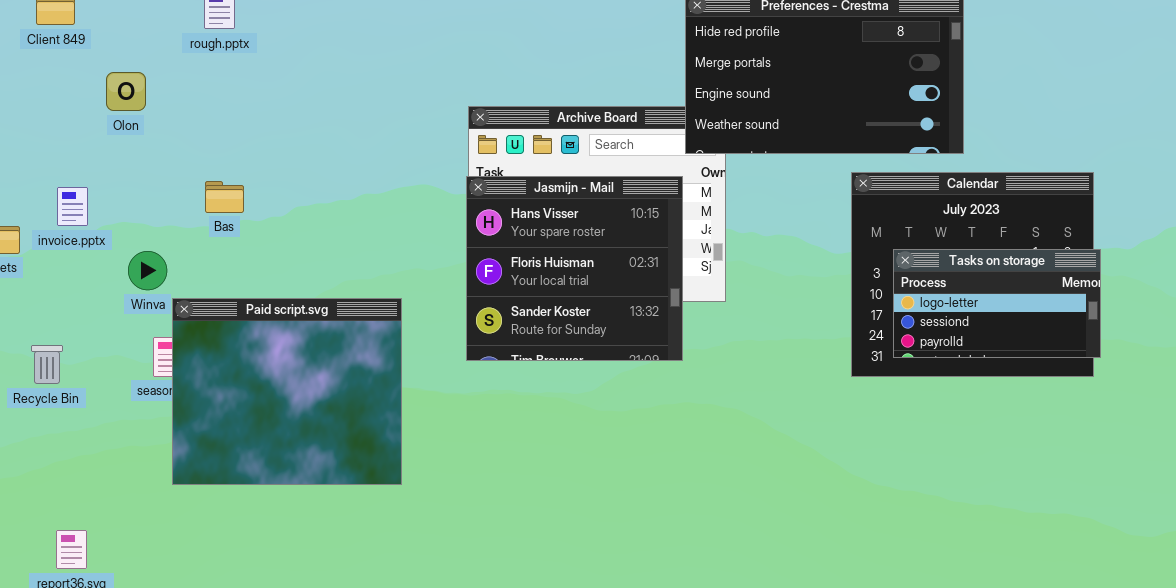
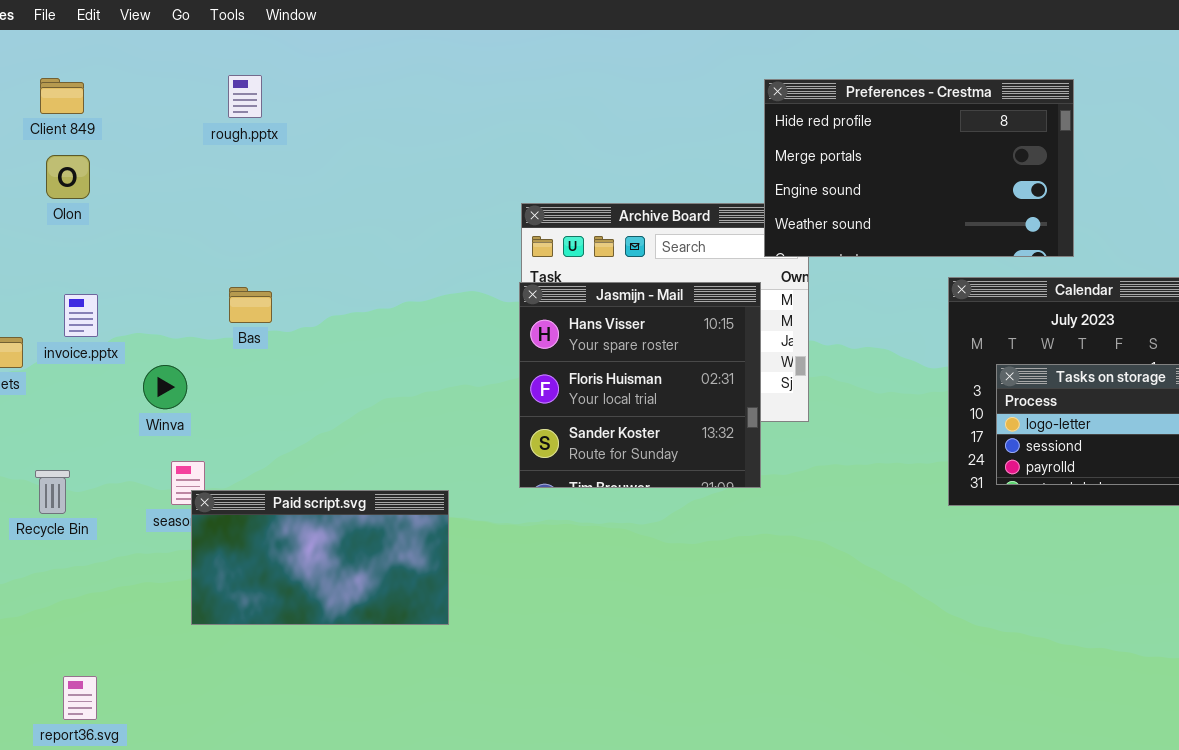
Olon: [106,72,146,111] -> [46,155,90,199], moved
Paid script.svg: [172,298,402,485] -> [191,490,449,625], resized

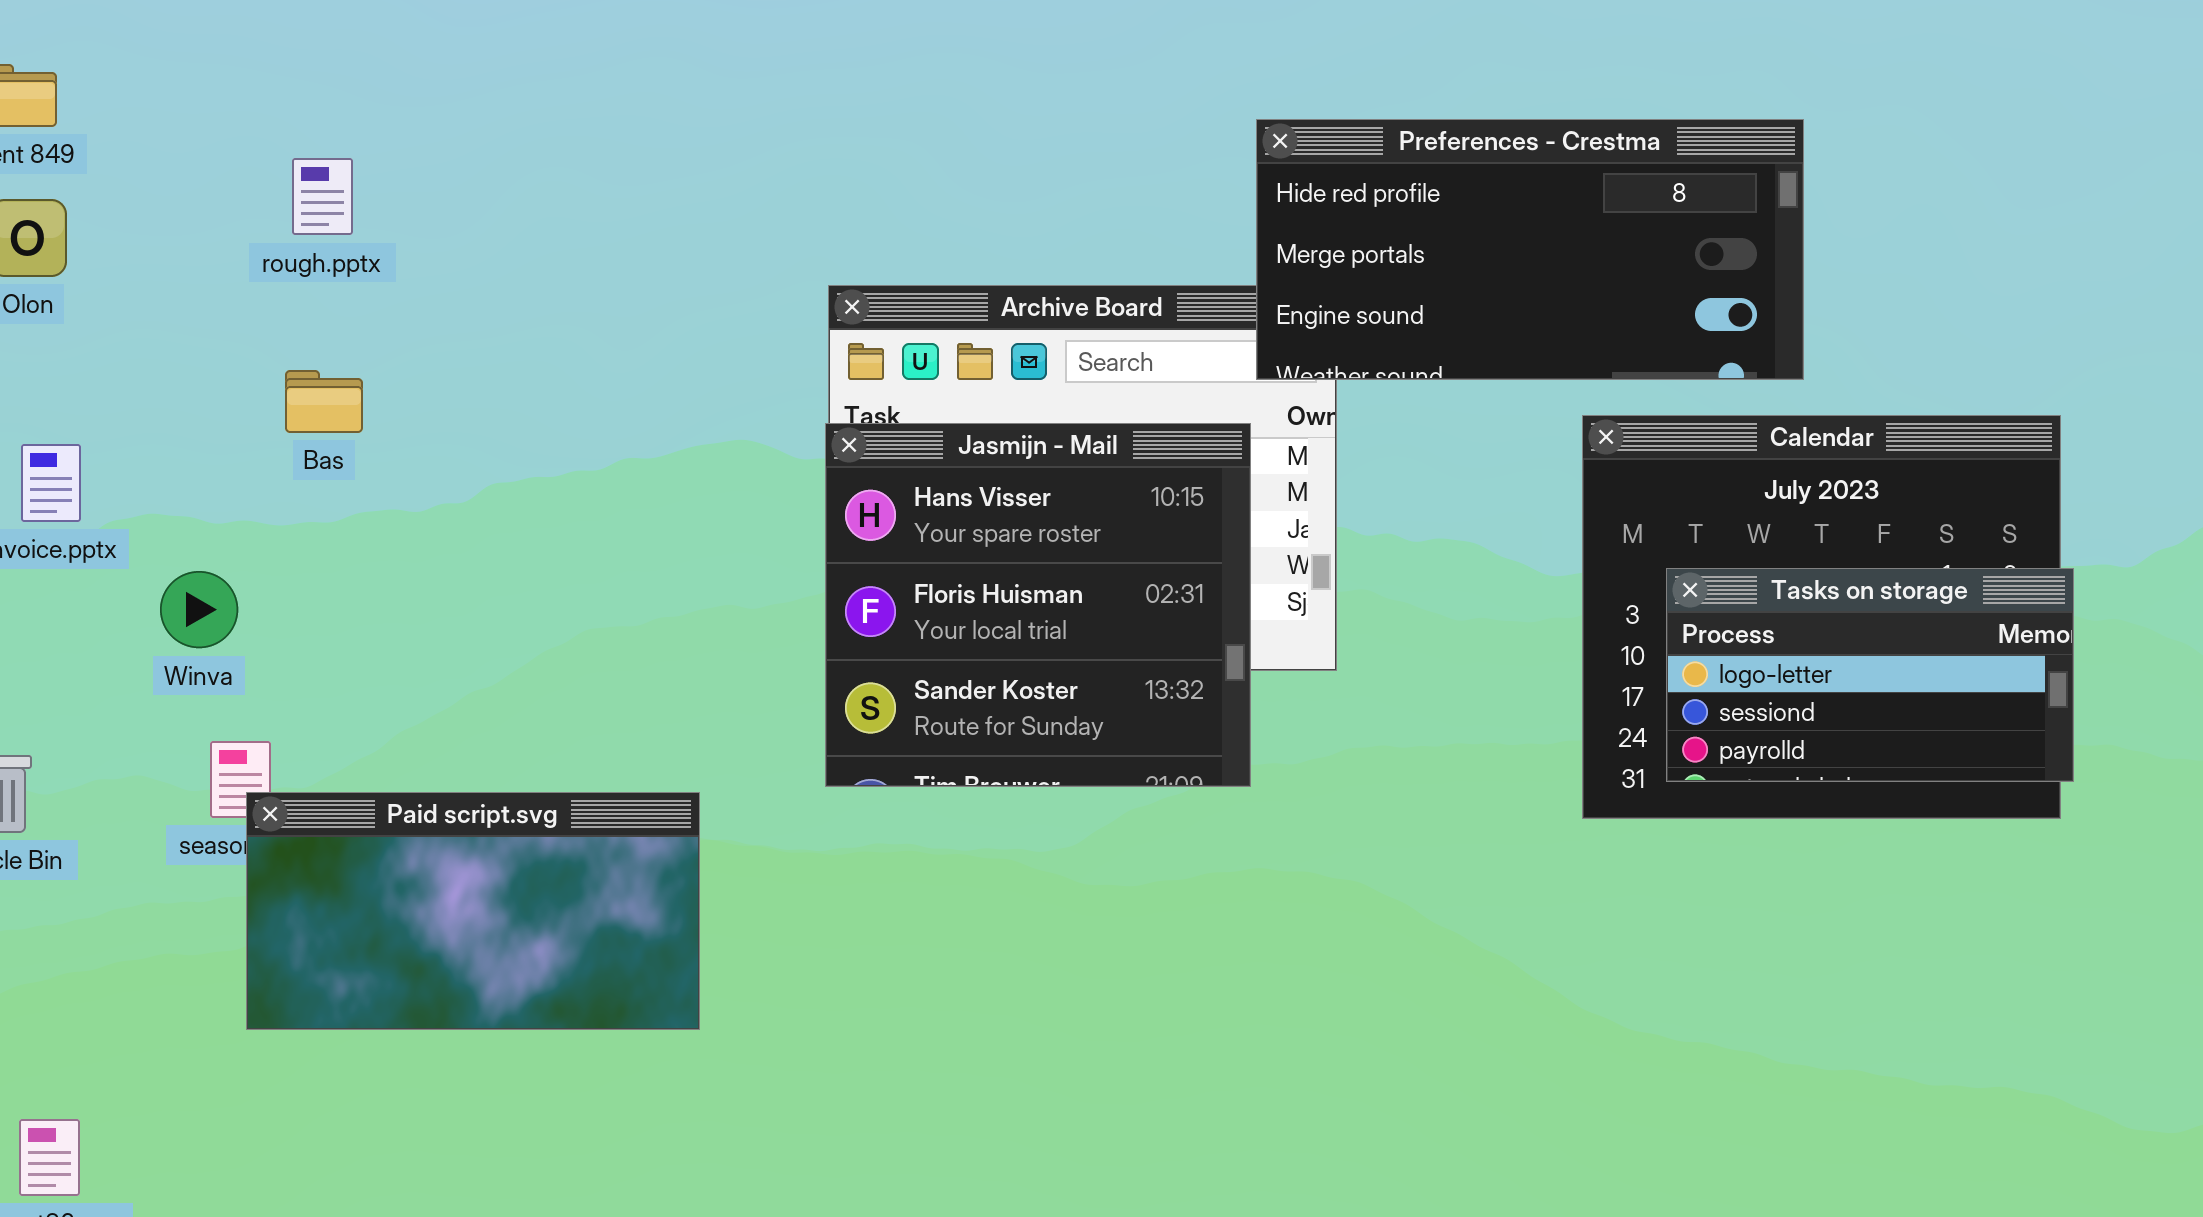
rough.pptx: [228,75,262,118] -> [292,158,353,235], moved
Preferences - Crestma: [764,79,1074,257] -> [1256,119,1804,380], resized
Bas: [229,287,272,323] -> [285,370,363,433], moved

